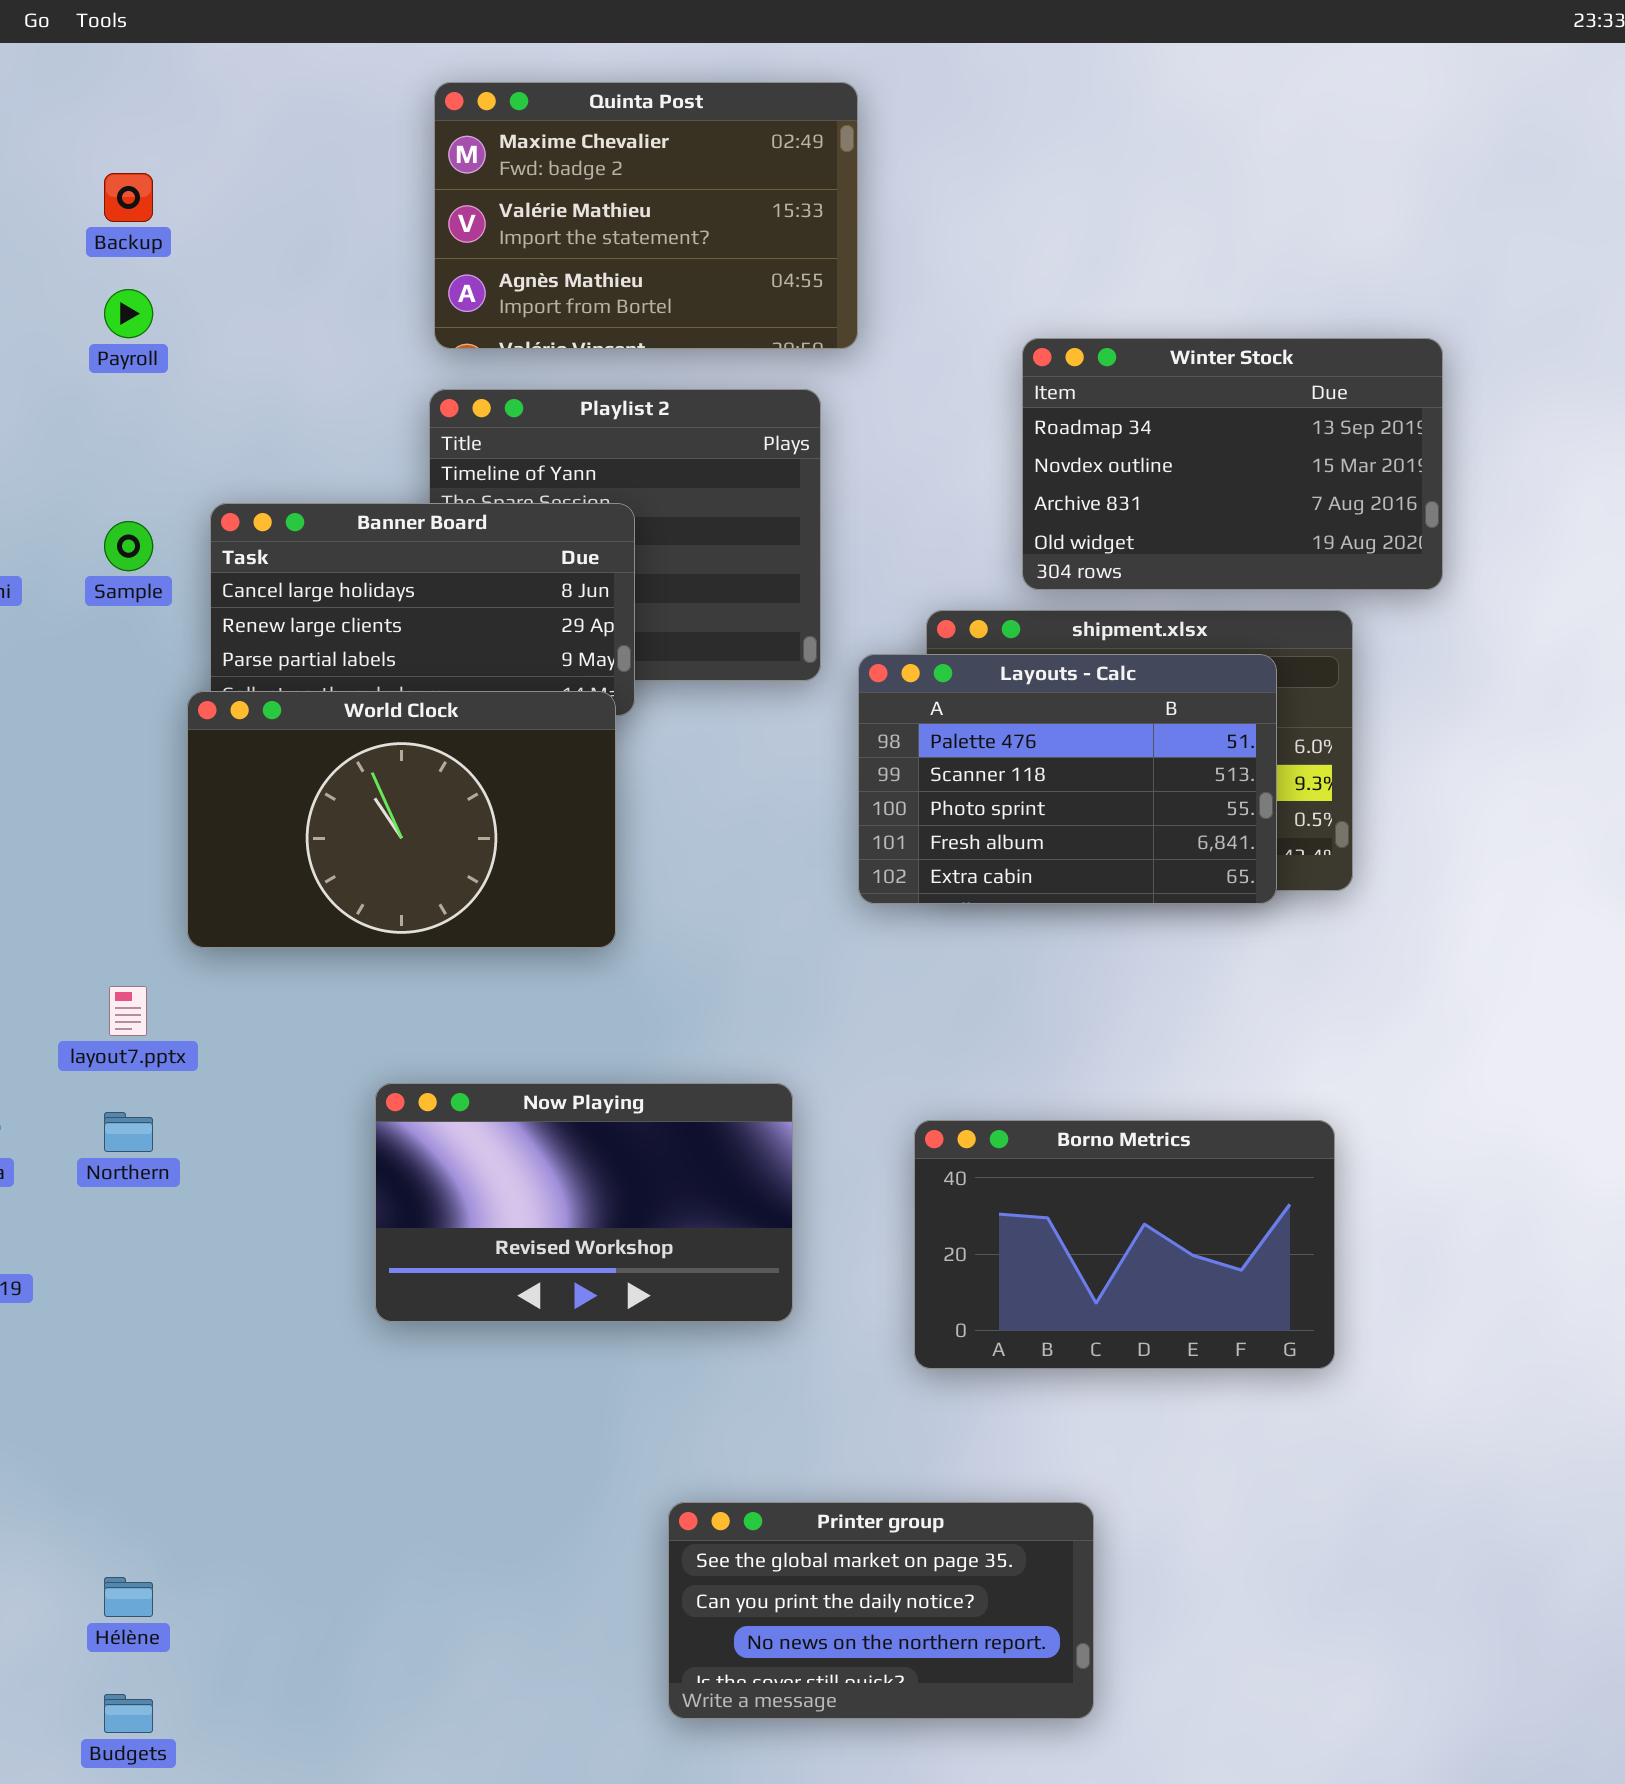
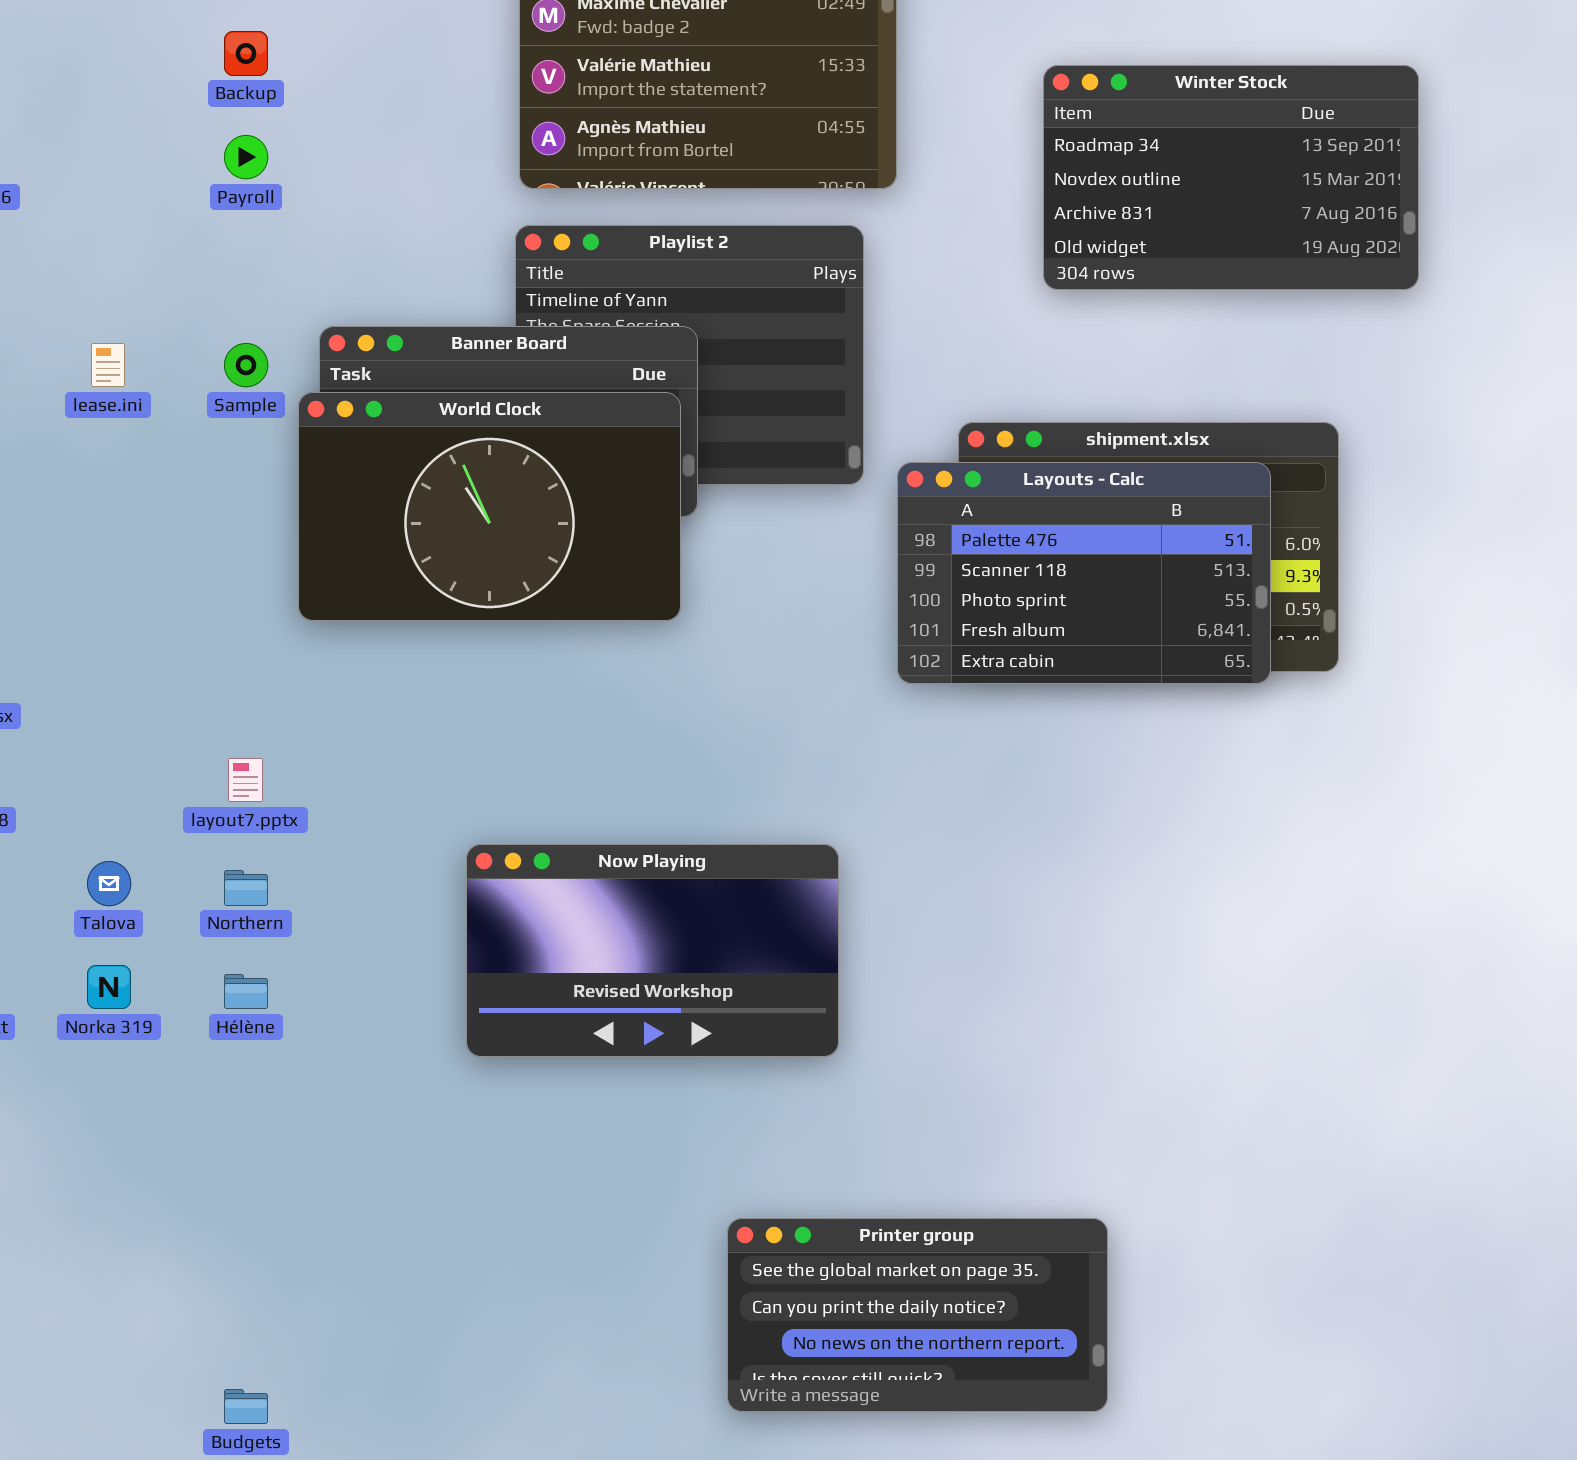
Winter Stock: [1022,338,1443,590] -> [1043,65,1419,290], moved
World Clock: [187,691,616,948] -> [298,392,681,621], moved
Borno Metrics: [914,1120,1335,1369] -> none, closed
Hélène: [104,1577,153,1617] -> [224,974,268,1009], moved

